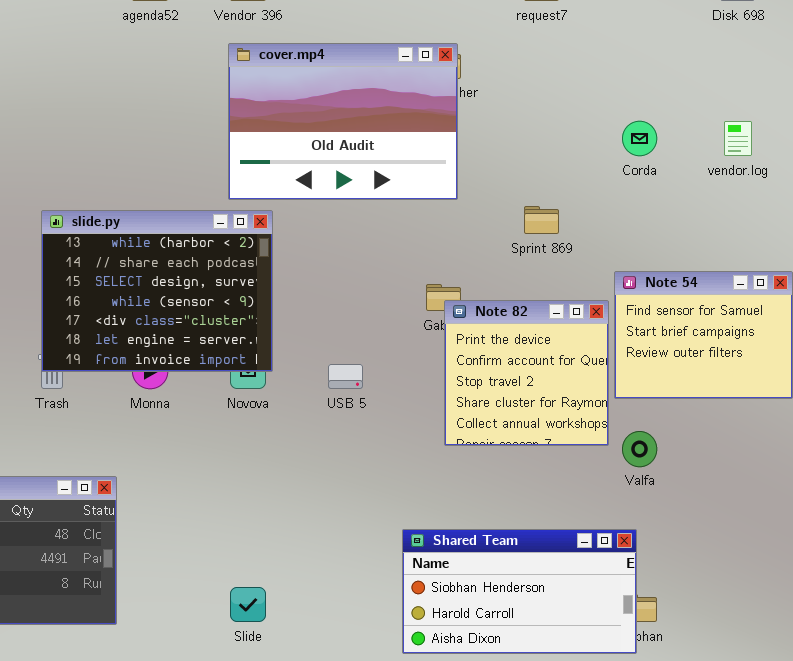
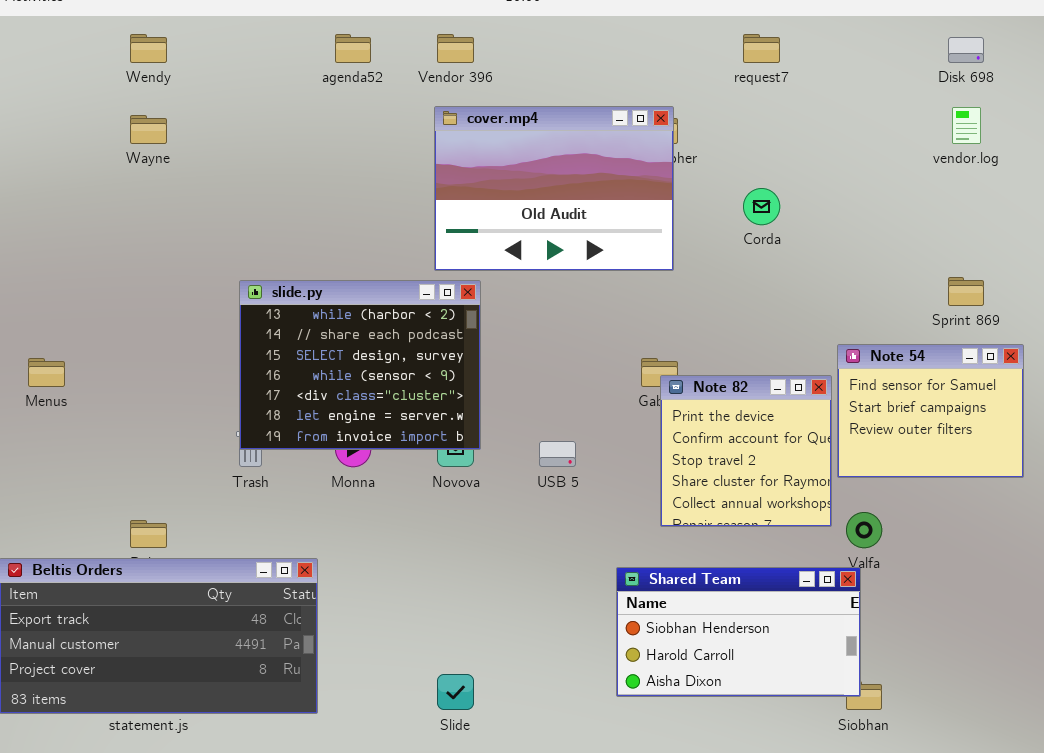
Corda: [622,121,657,156] -> [743,188,780,225], moved
vendor.log: [724,121,752,156] -> [952,107,981,144], moved
Sprint 869: [524,206,559,234] -> [948,277,984,306], moved
Shared Team: [402,529,637,654] -> [616,567,861,697], moved

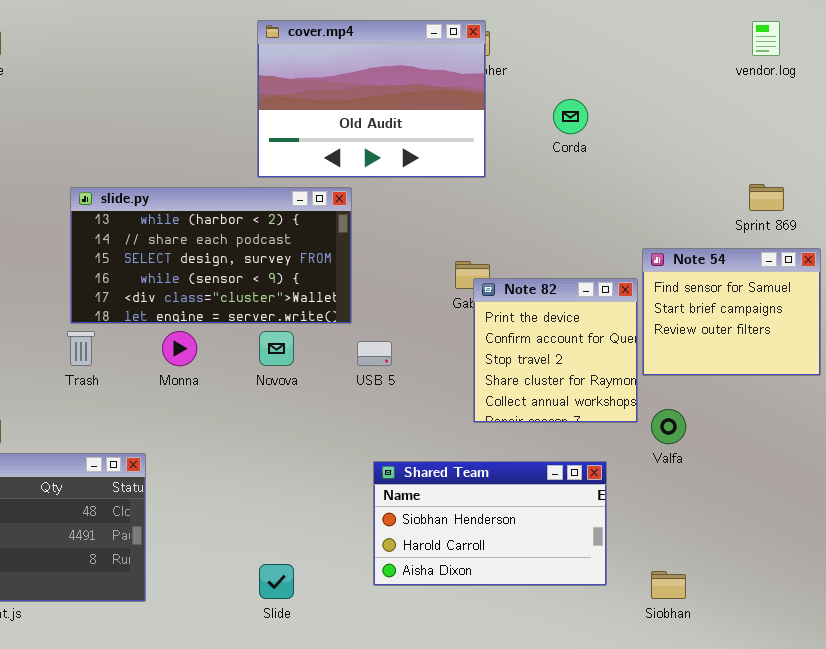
slide.py: [239,280,481,450] -> [70,187,352,324], resized
Shared Team: [616,567,861,697] -> [373,461,607,586], moved

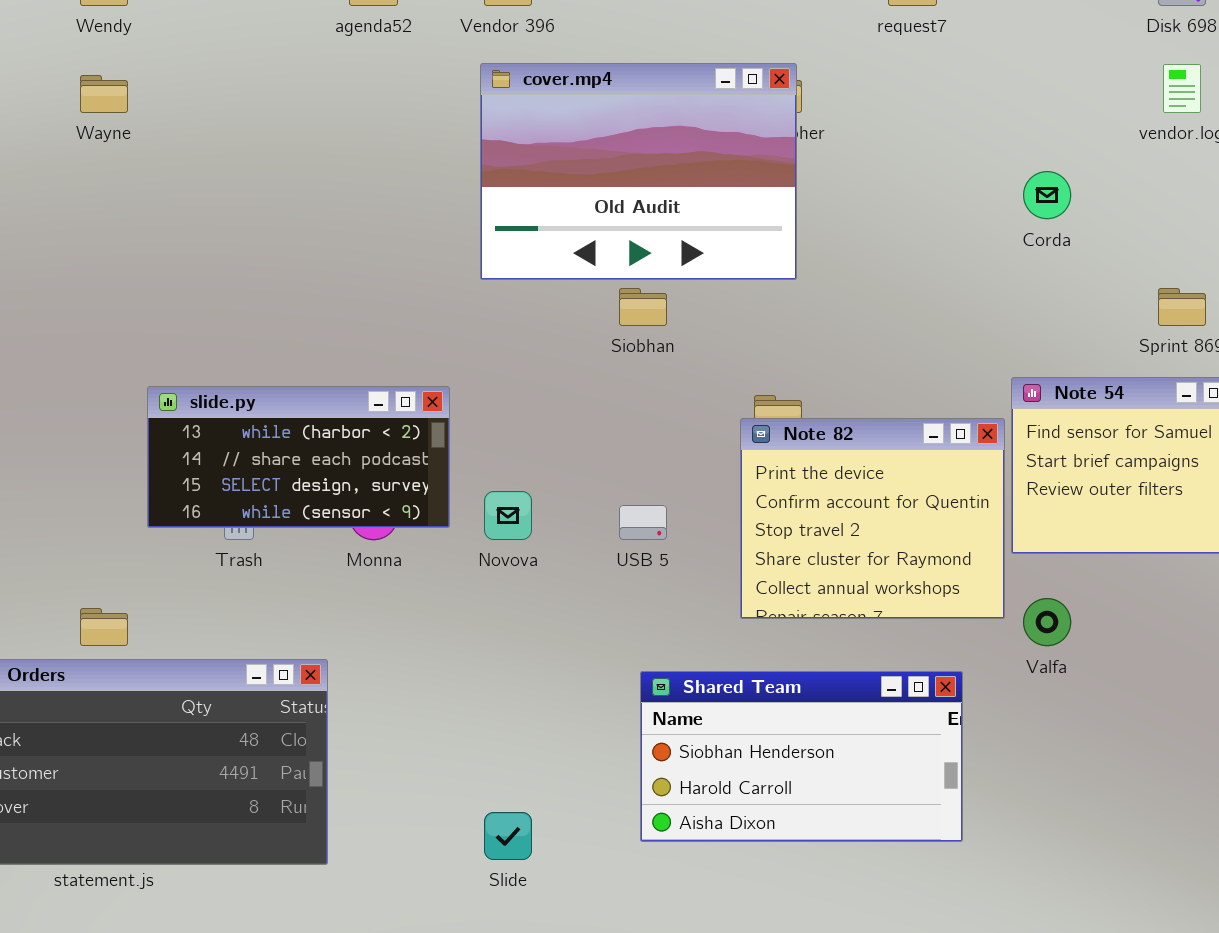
Corda: [553,99,588,134] -> [1023,171,1071,219], moved
slide.py: [70,187,352,324] -> [147,386,450,528], moved, resized
Note 82: [473,278,638,423] -> [740,418,1005,619], resized
Siobhan: [651,571,686,599] -> [619,288,667,326], moved

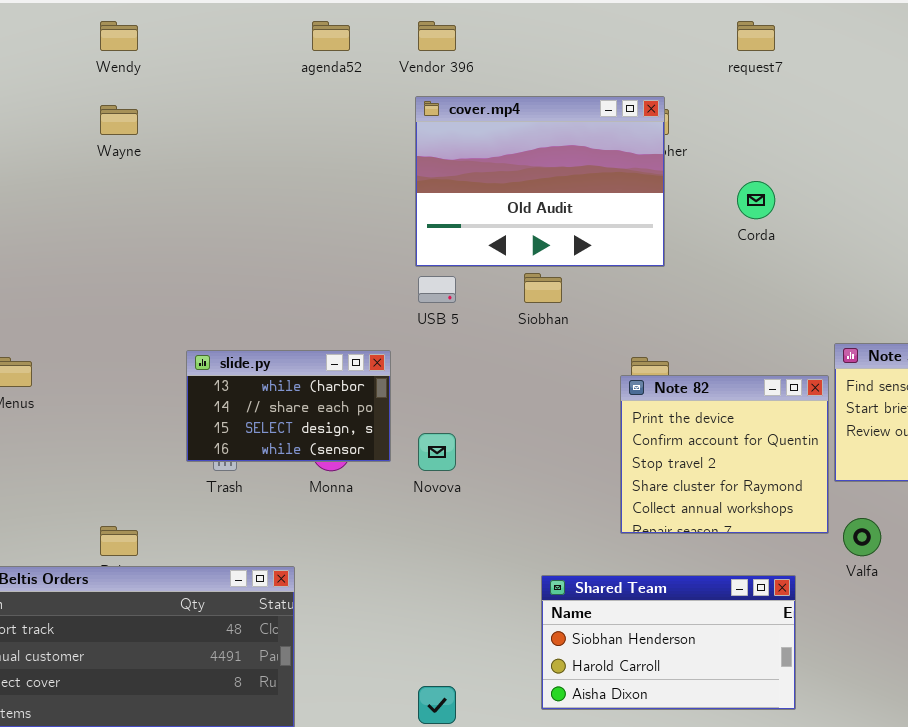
Corda: [1023,171,1071,219] -> [737,181,775,219], moved
slide.py: [147,386,450,528] -> [186,350,391,462], resized
USB 5: [619,505,667,540] -> [418,276,456,303], moved

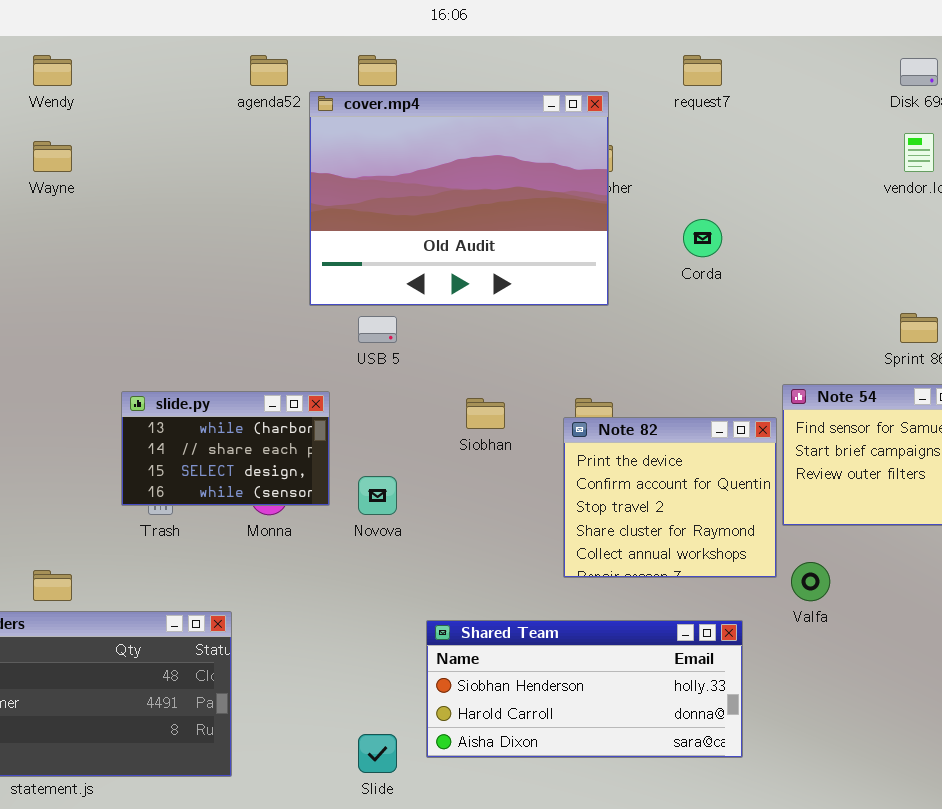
cover.mp4: [415,96,665,267] -> [309,91,609,306], resized
Siobhan: [524,273,562,303] -> [466,398,505,429], moved
Shared Team: [541,575,796,710] -> [426,620,743,758], resized

